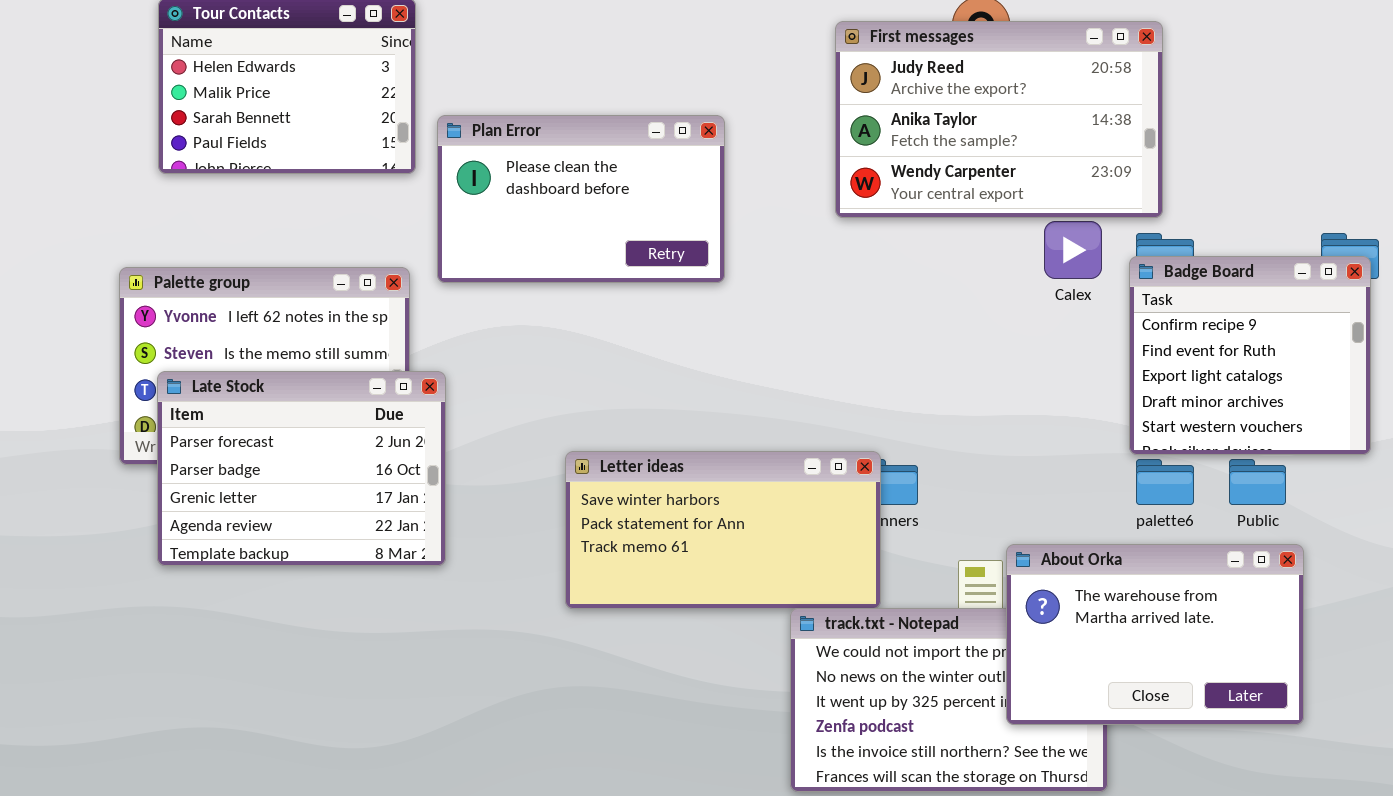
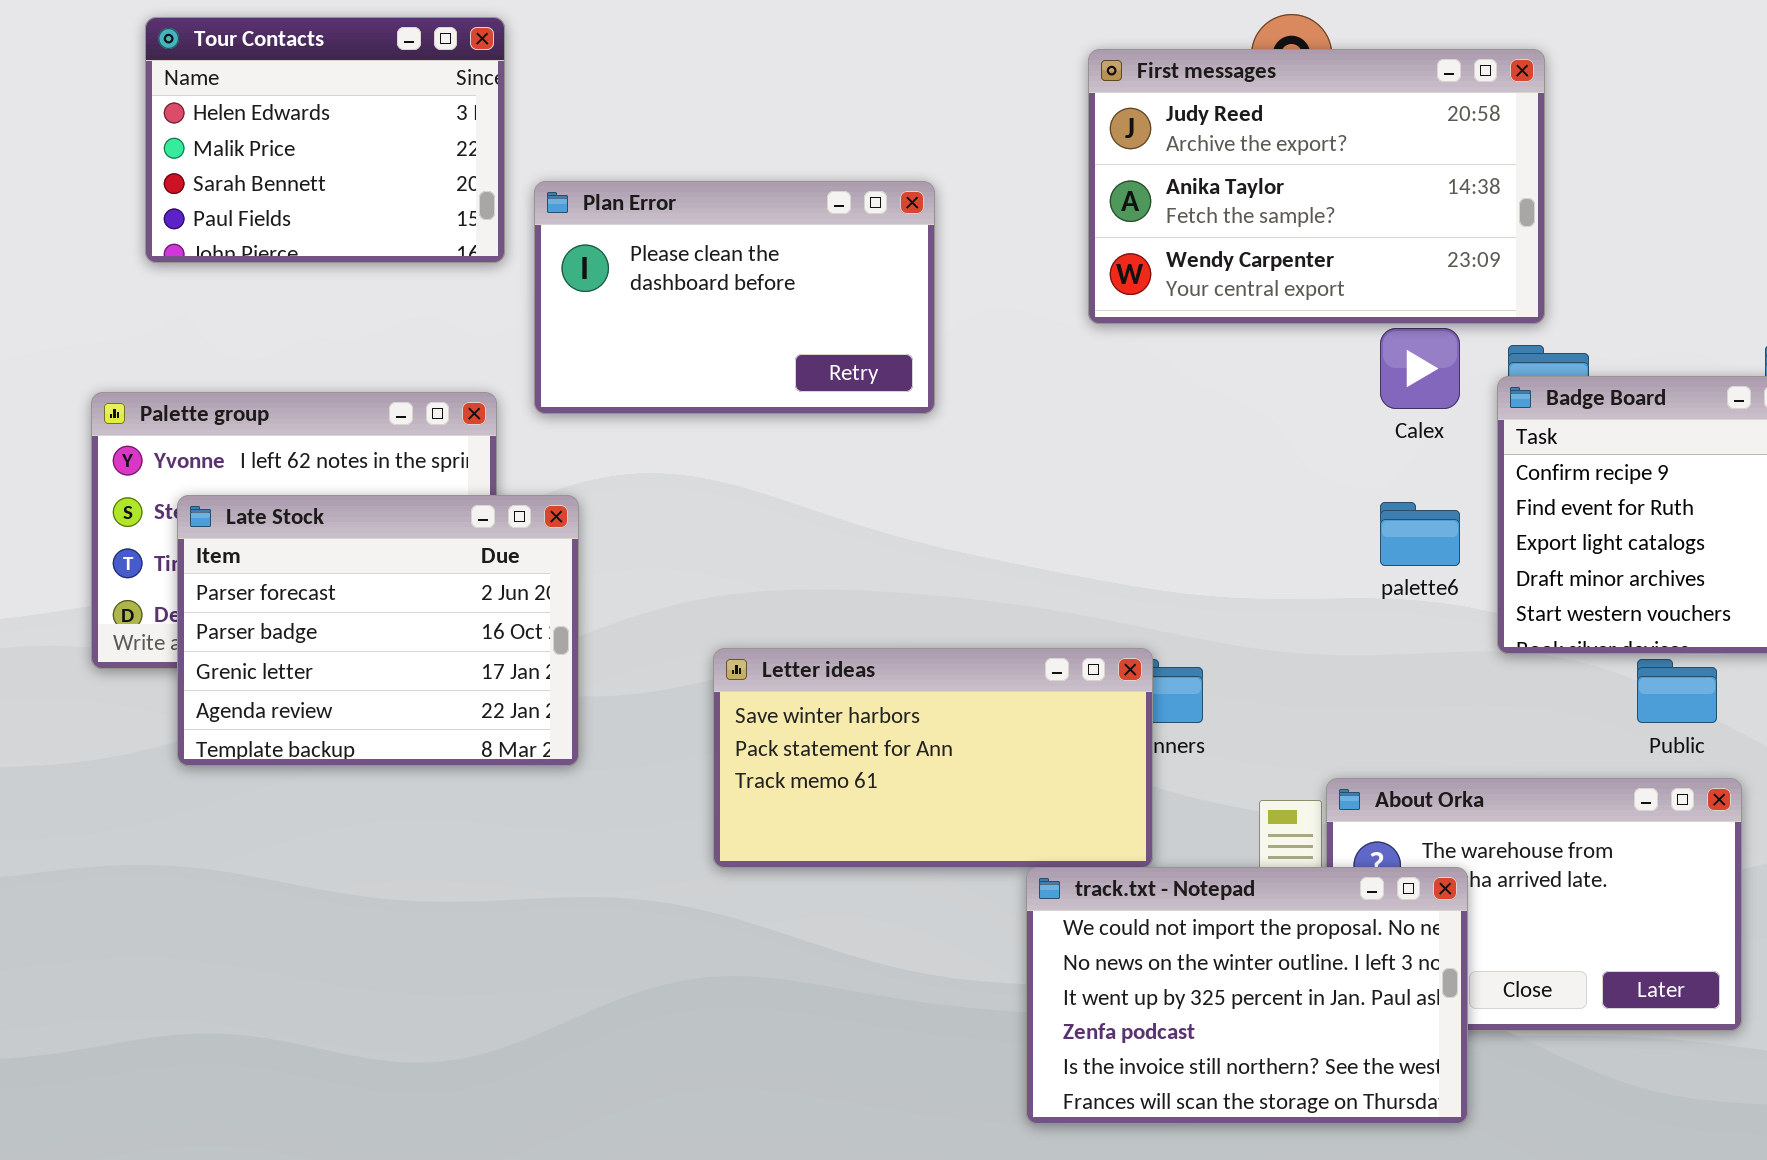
Late Stock: [157,371,446,566] -> [177,495,579,766], moved
palette6: [1136,459,1194,505] -> [1380,502,1460,566], moved
track.txt - Notepad: [790,608,1108,792] -> [1026,867,1468,1124], raised

